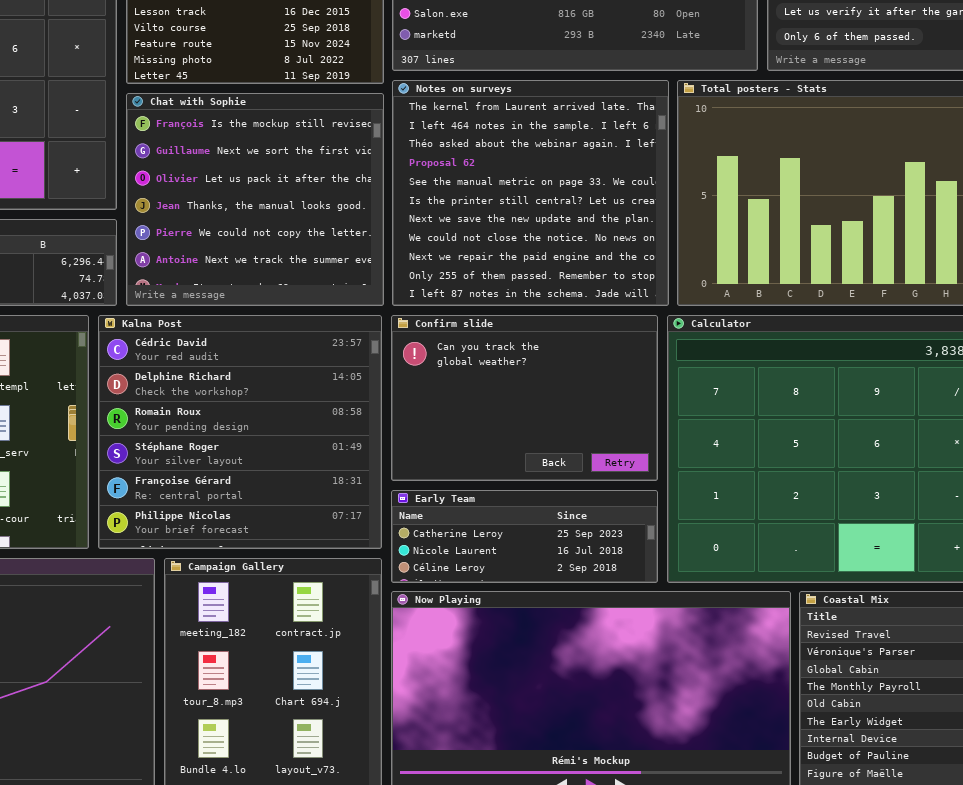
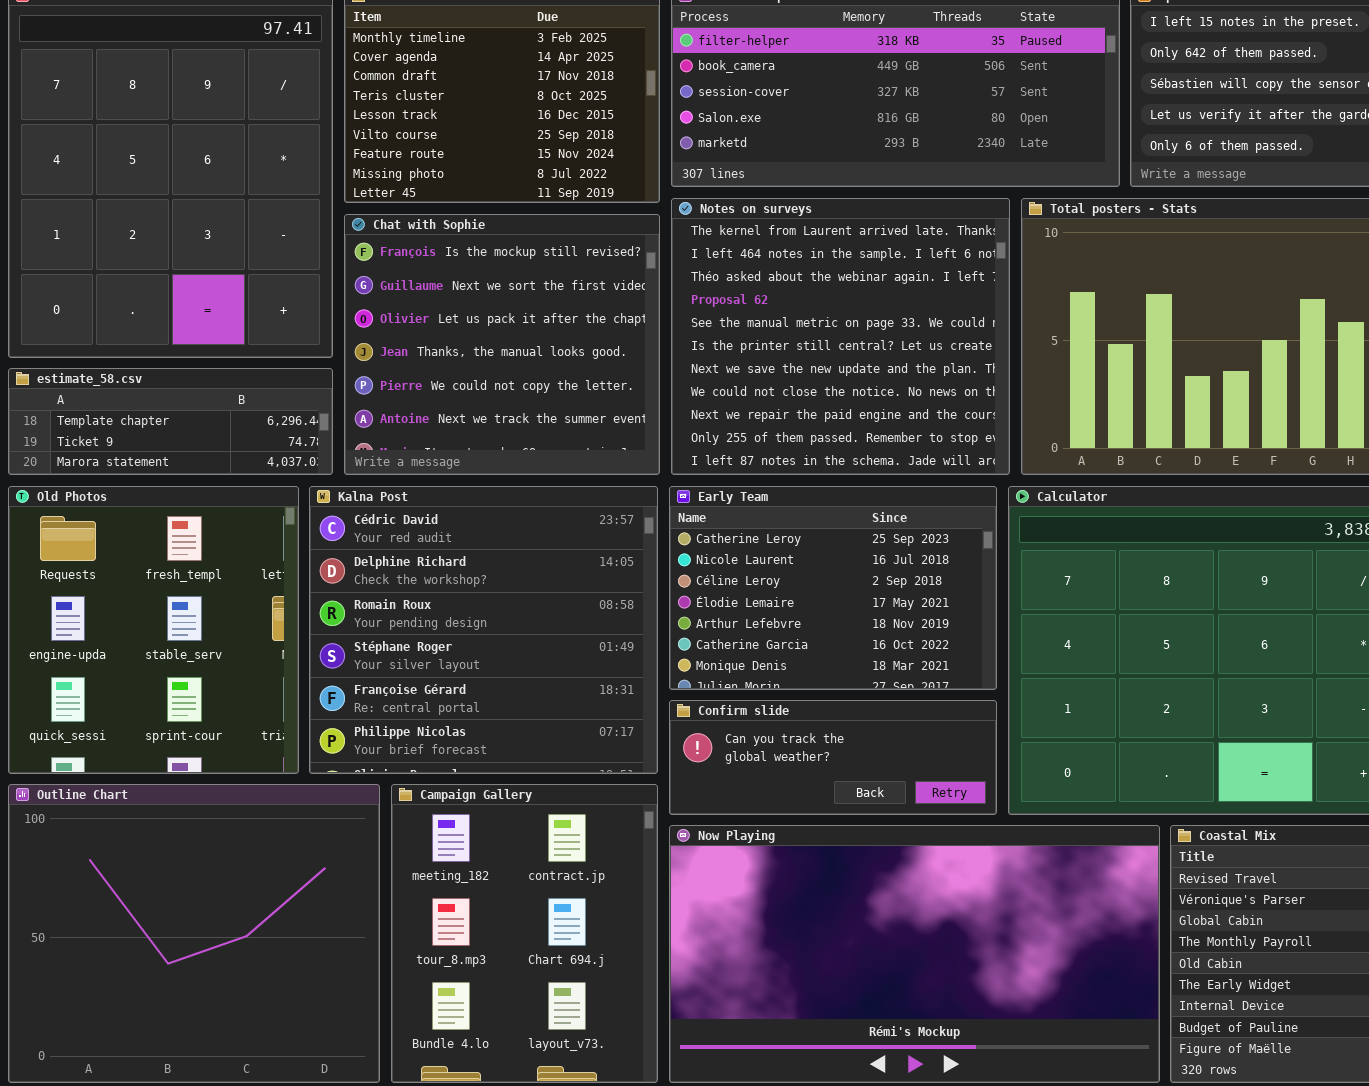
Confirm slide: [391,315,658,481] -> [669,700,997,815], moved, resized
Early Team: [391,490,658,583] -> [669,486,997,690], moved, resized

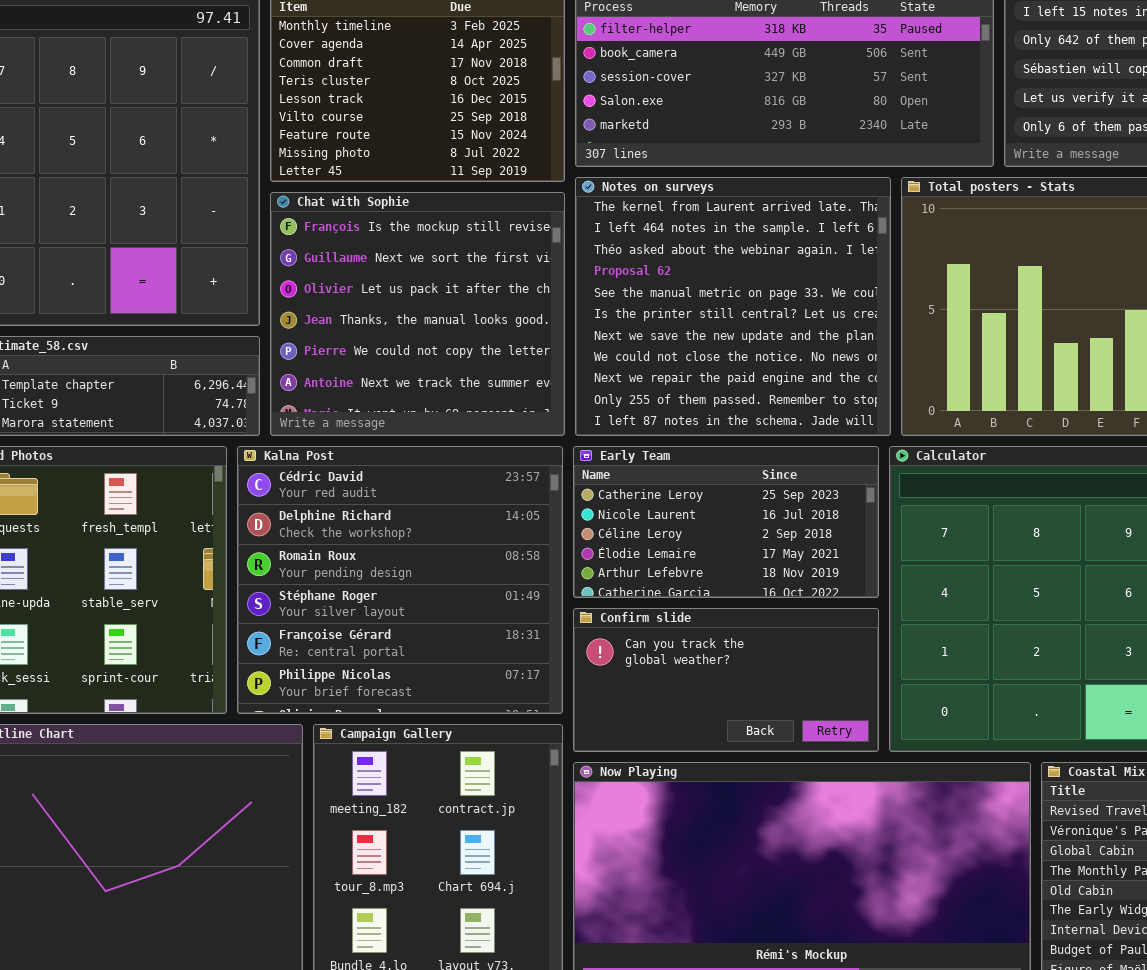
Early Team: [669,486,997,690] -> [573,446,879,598], resized
Confirm slide: [669,700,997,815] -> [573,608,879,752], resized

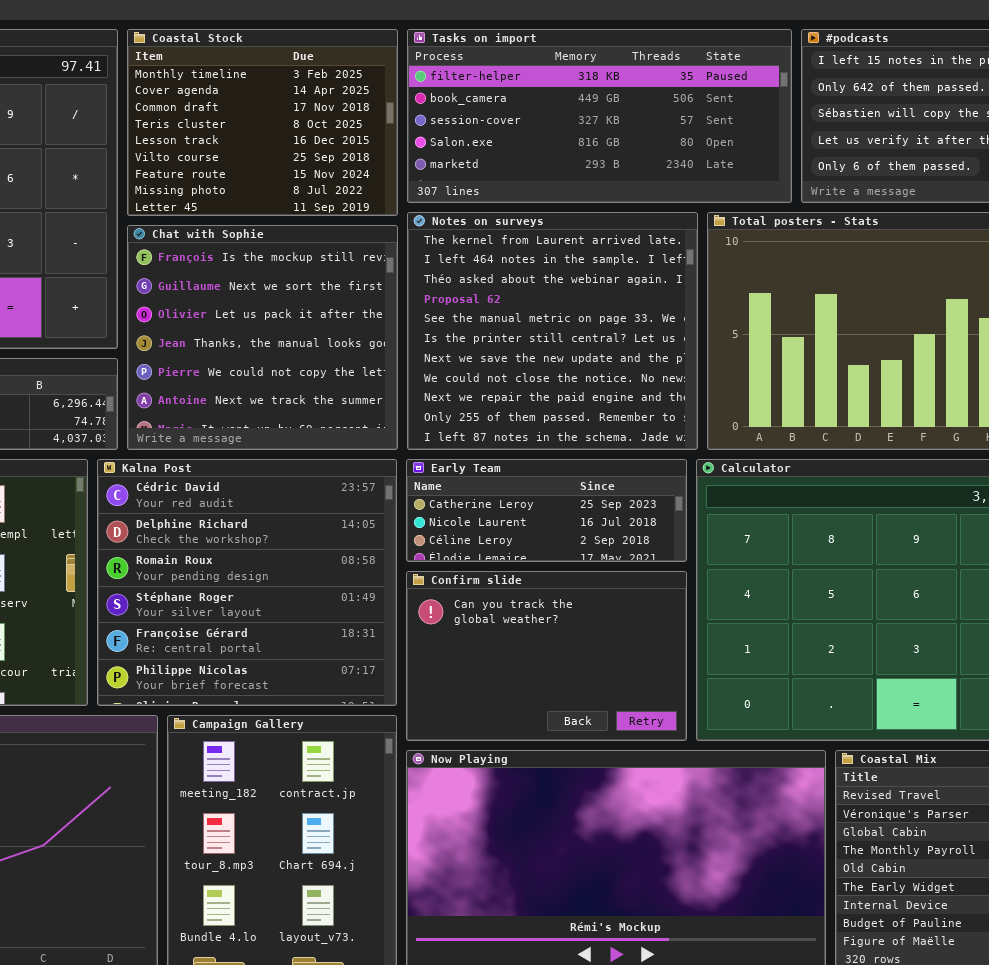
Early Team: [573,446,879,598] -> [406,459,687,562], resized
Confirm slide: [573,608,879,752] -> [406,571,687,741], resized

